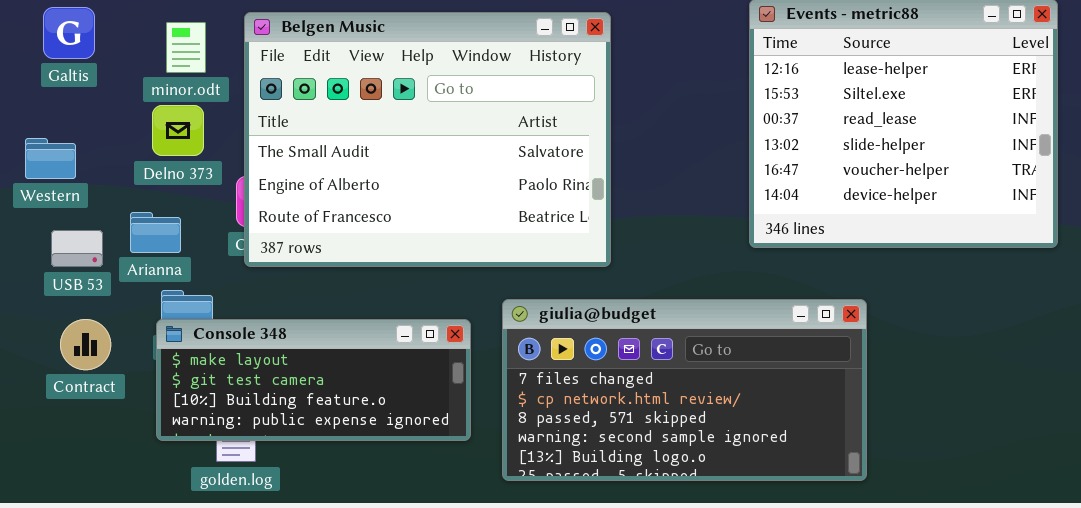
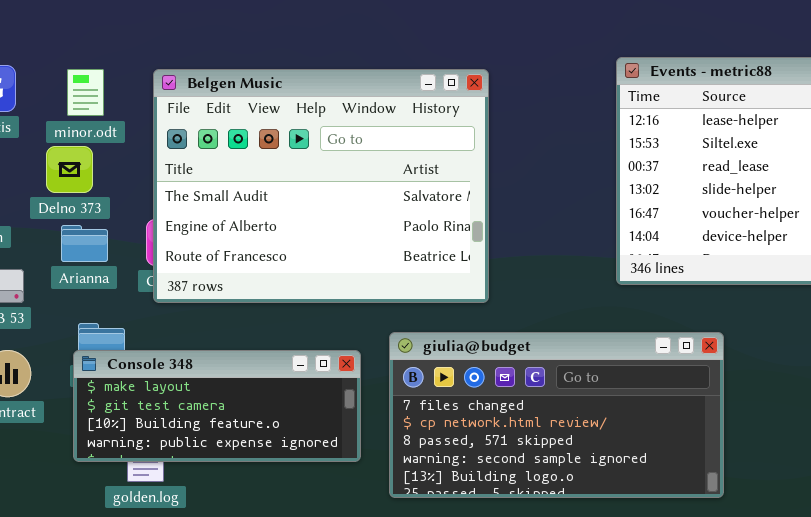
minor.odt: [166,22,206,73] -> [67,69,104,116], moved
Delno 373: [152,105,204,156] -> [46,146,93,193], moved
Arianna: [130,212,181,253] -> [61,225,108,262], moved

